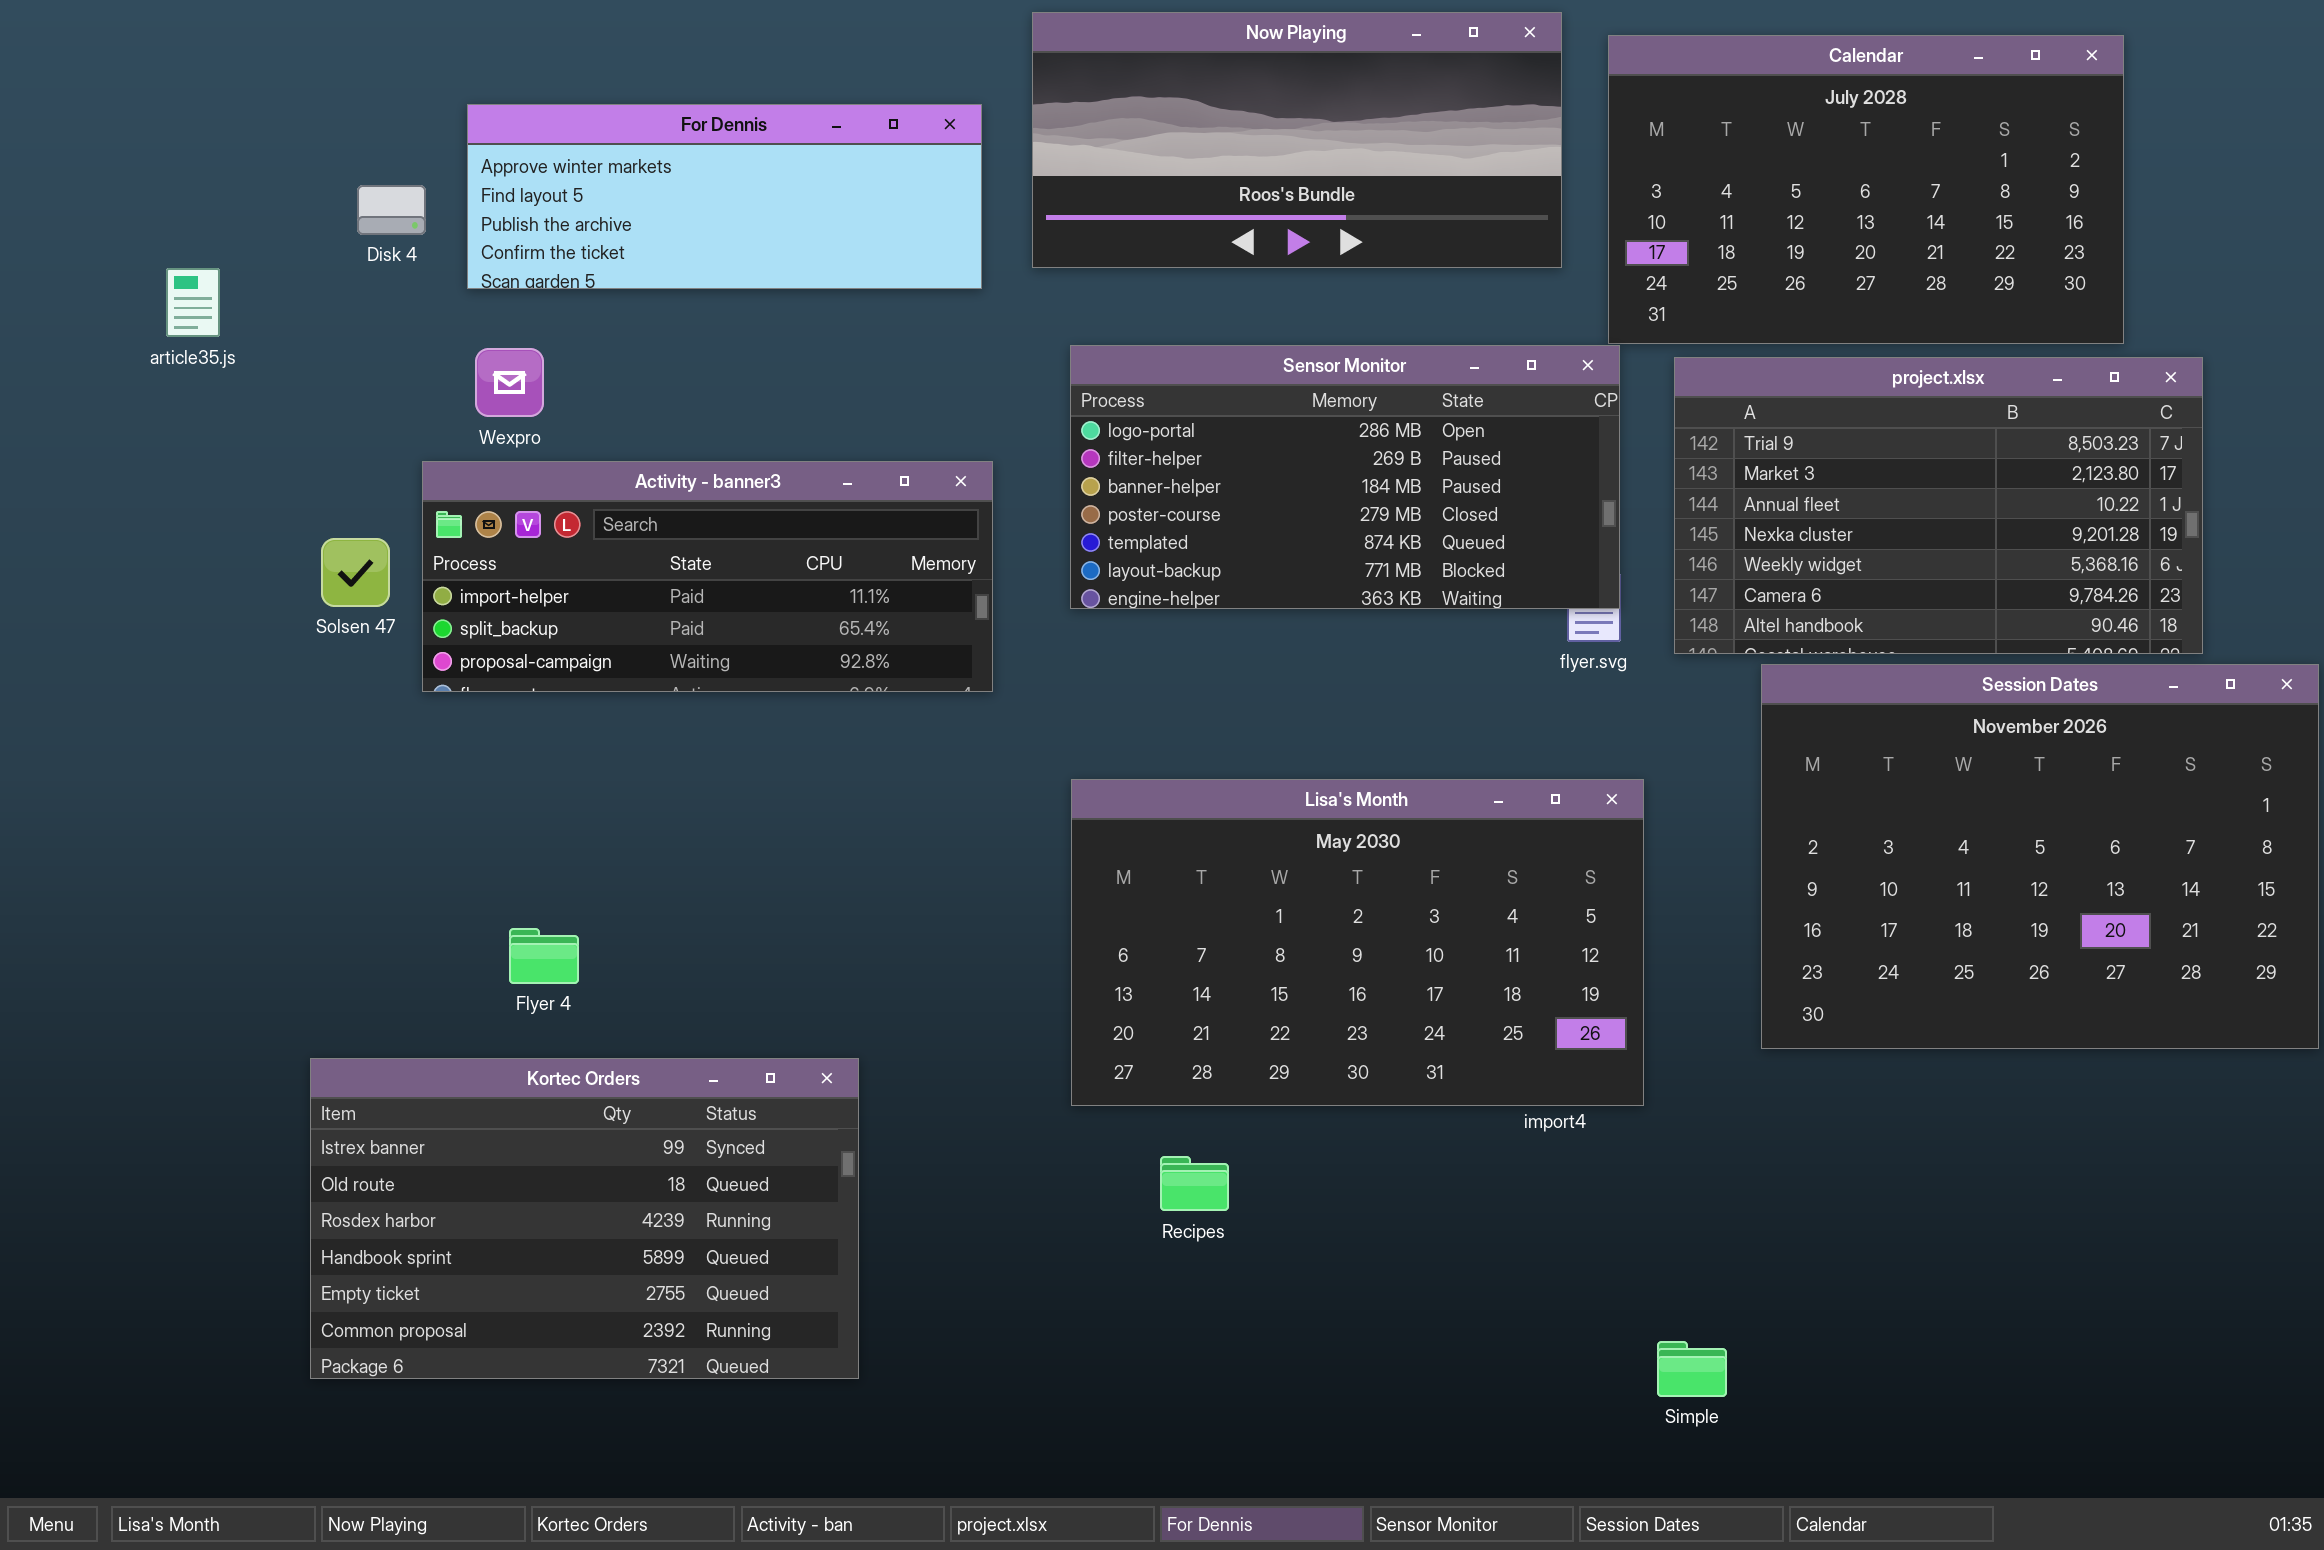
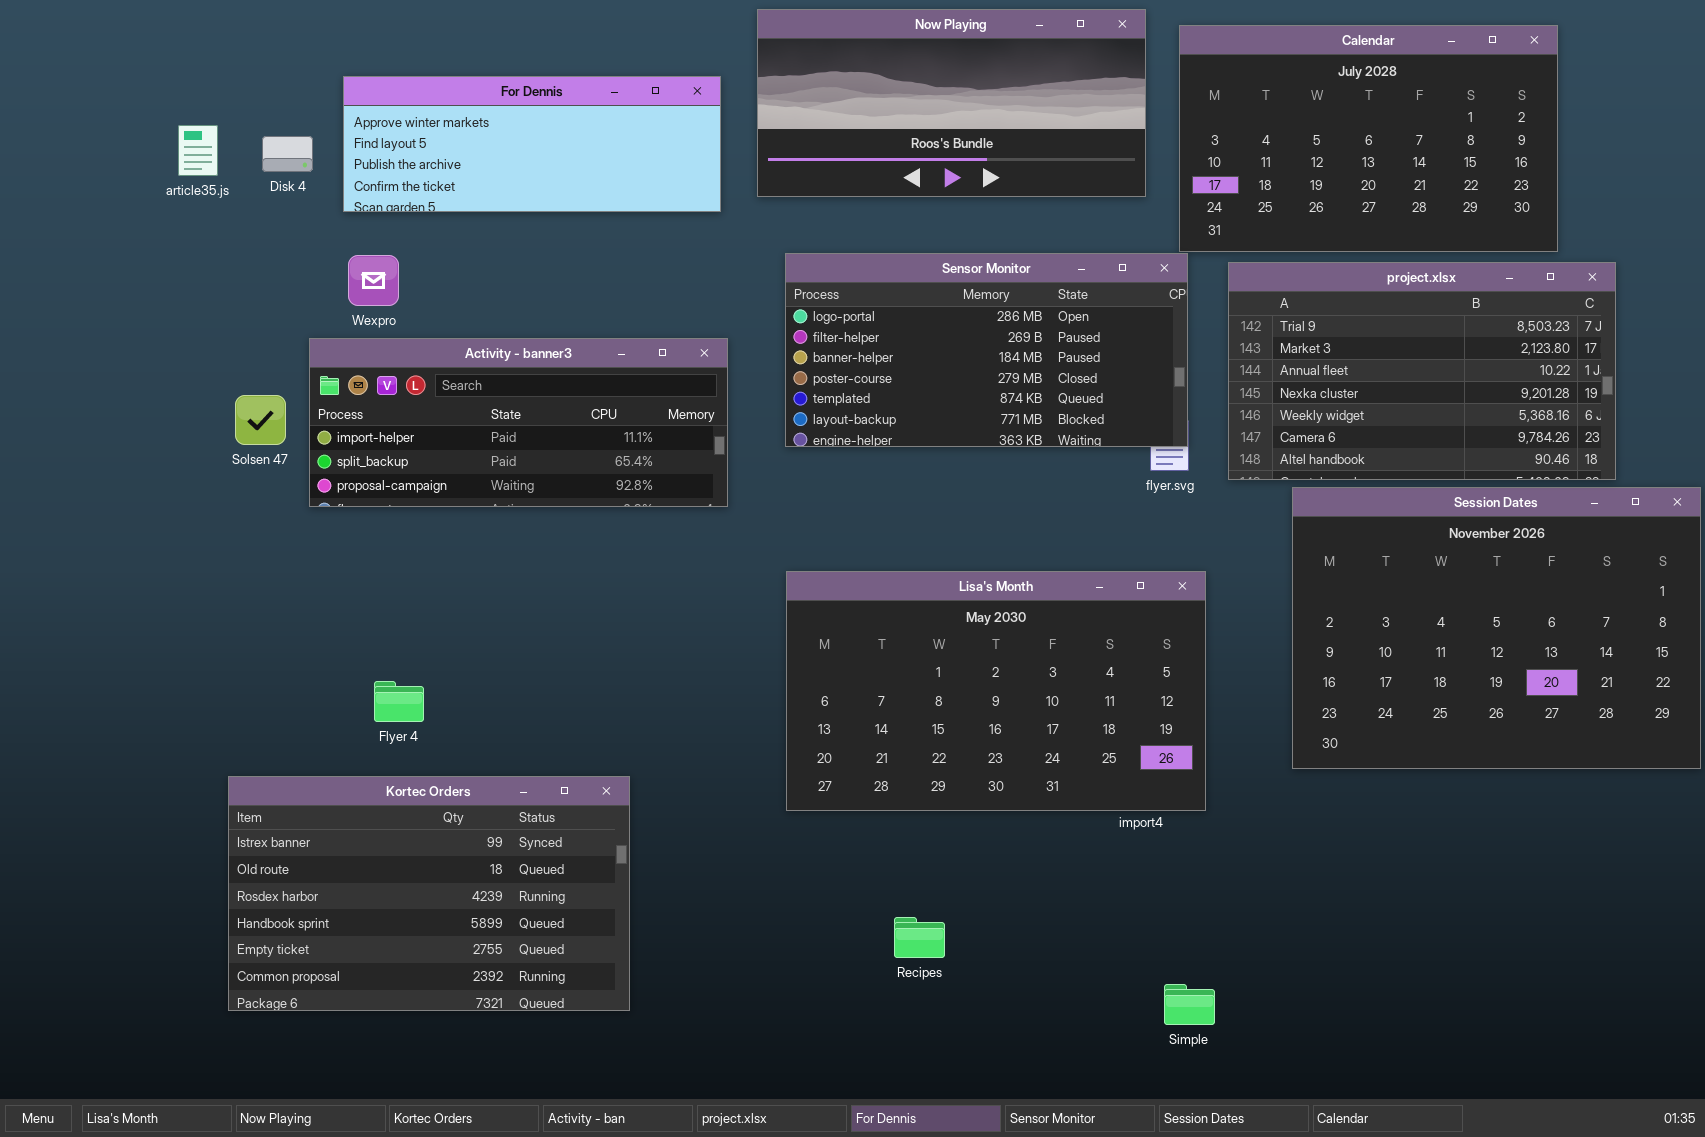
article35.js: [166,268,220,337] -> [178,125,218,176], moved
Recipes: [1160,1156,1229,1211] -> [894,917,945,958], moved
Simple: [1657,1341,1727,1397] -> [1164,984,1215,1025], moved

